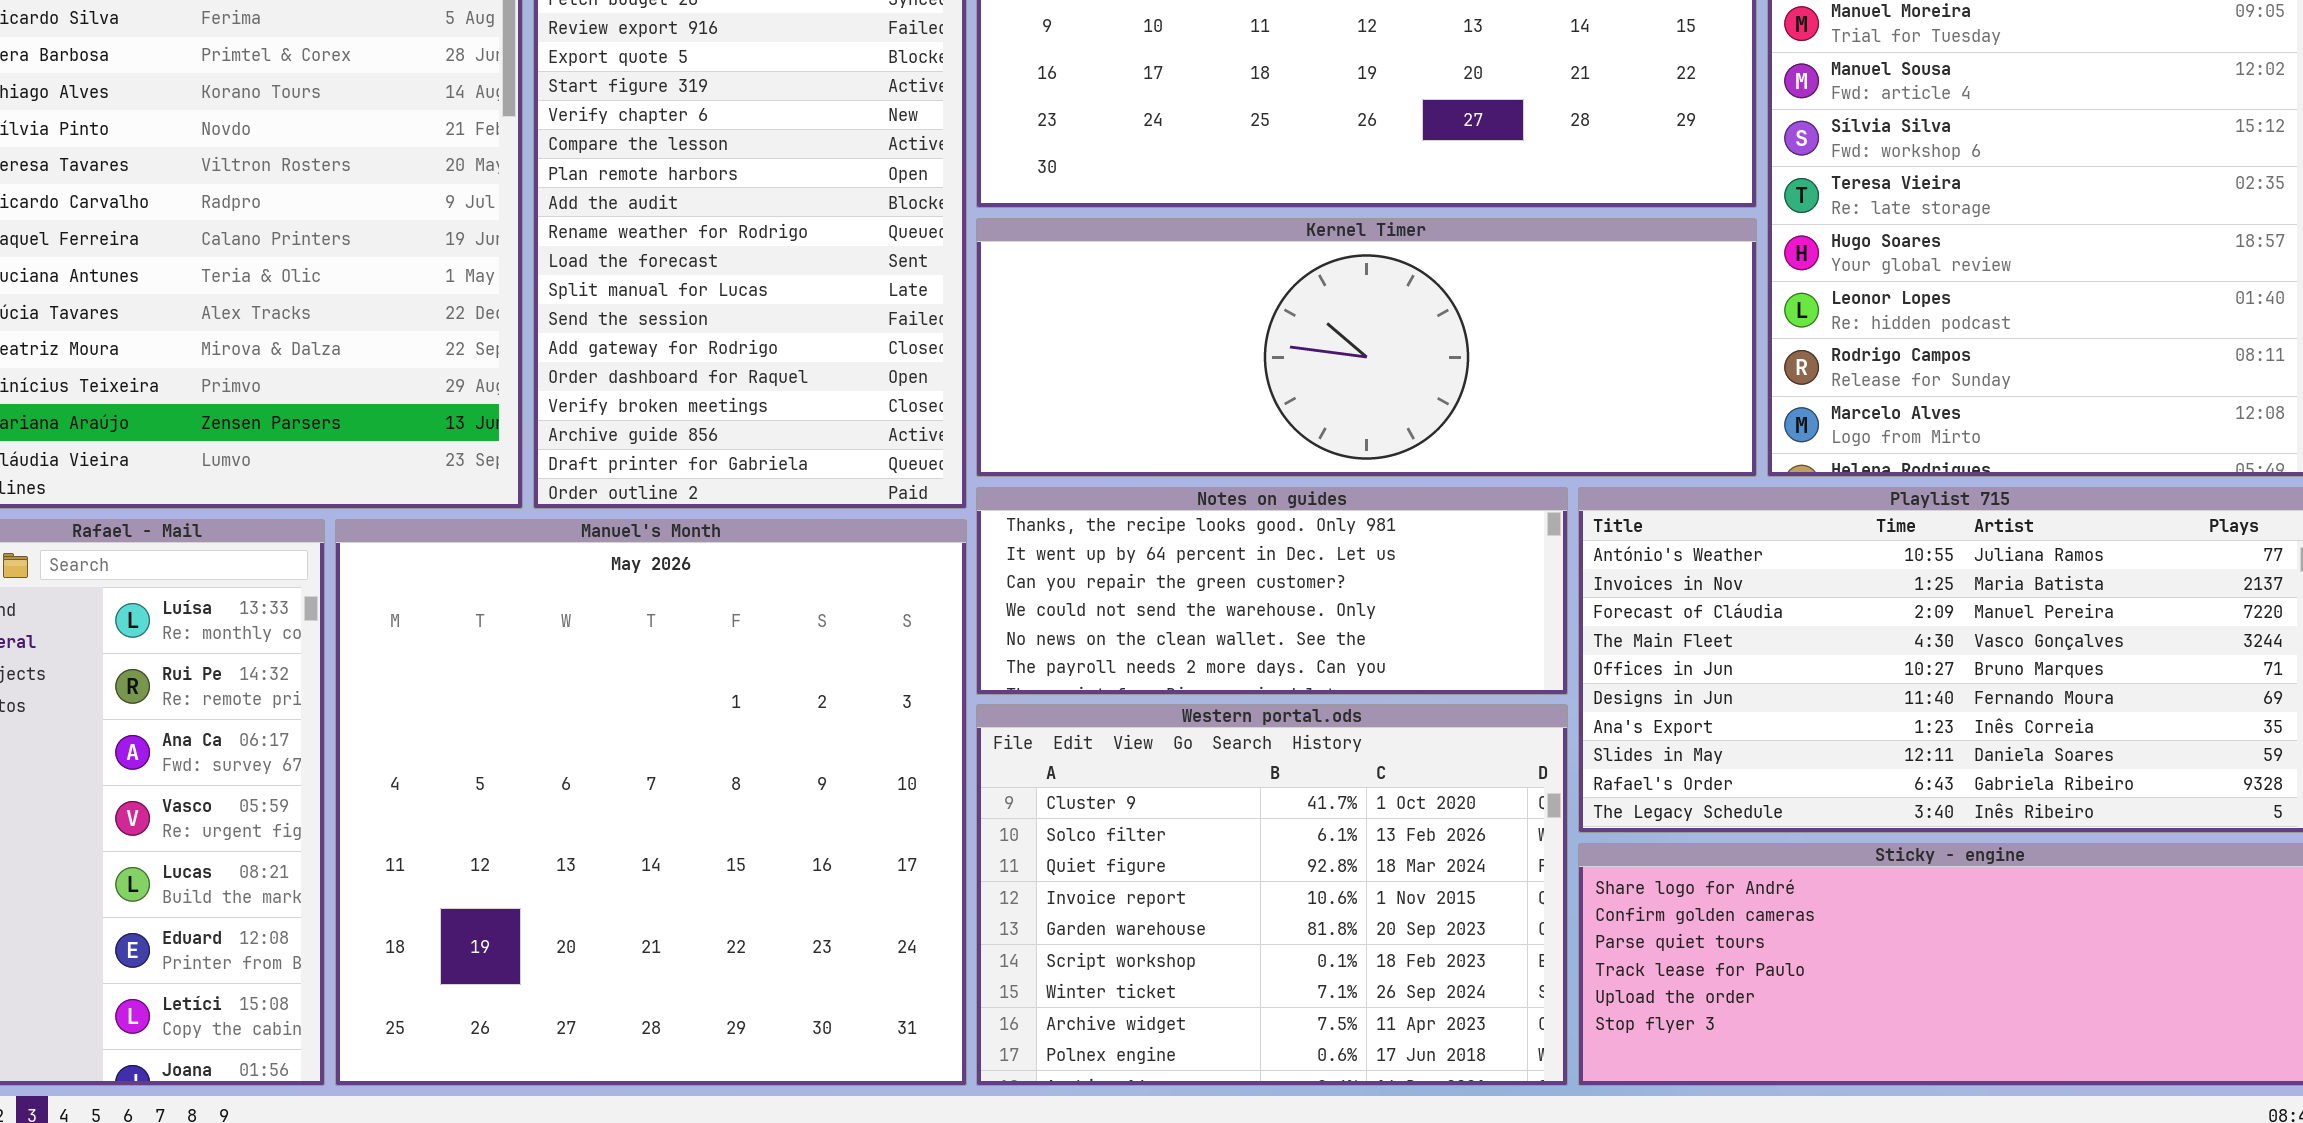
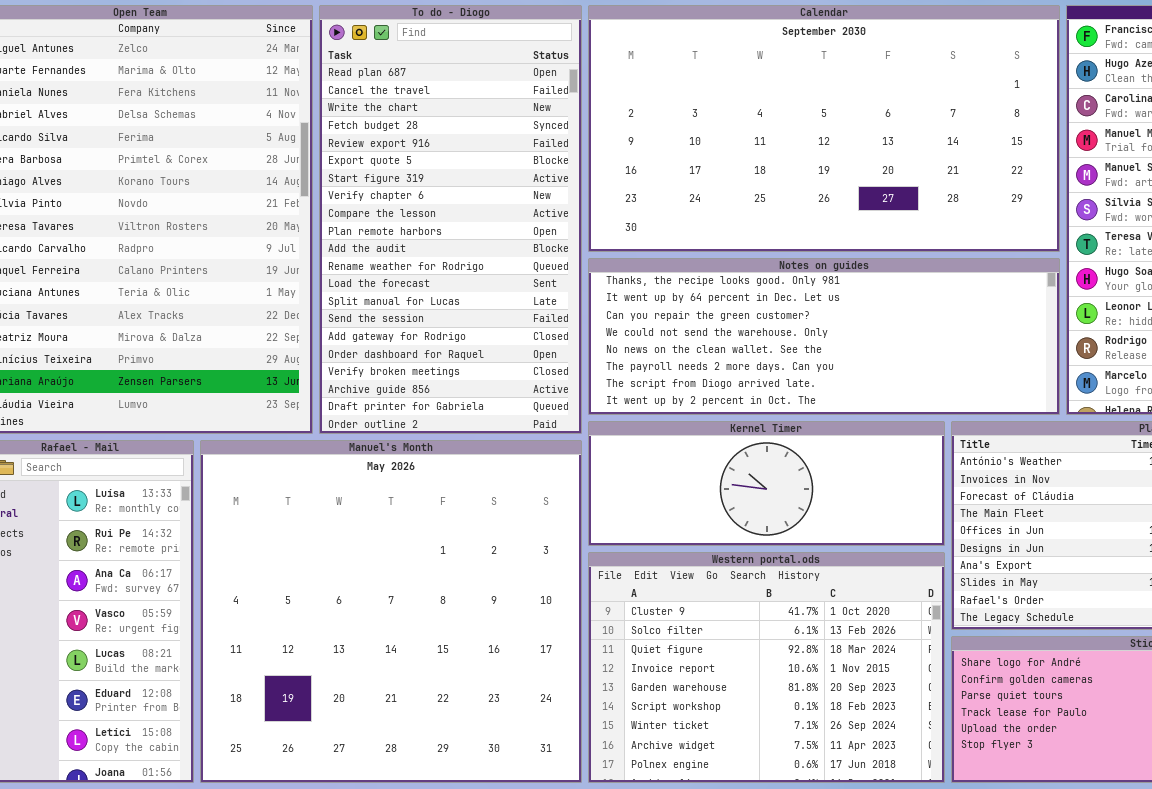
Kernel Timer: [976,218,1757,477] -> [588,421,945,546], moved, resized
Notes on guides: [976,487,1568,695] -> [588,258,1060,415], moved, resized

